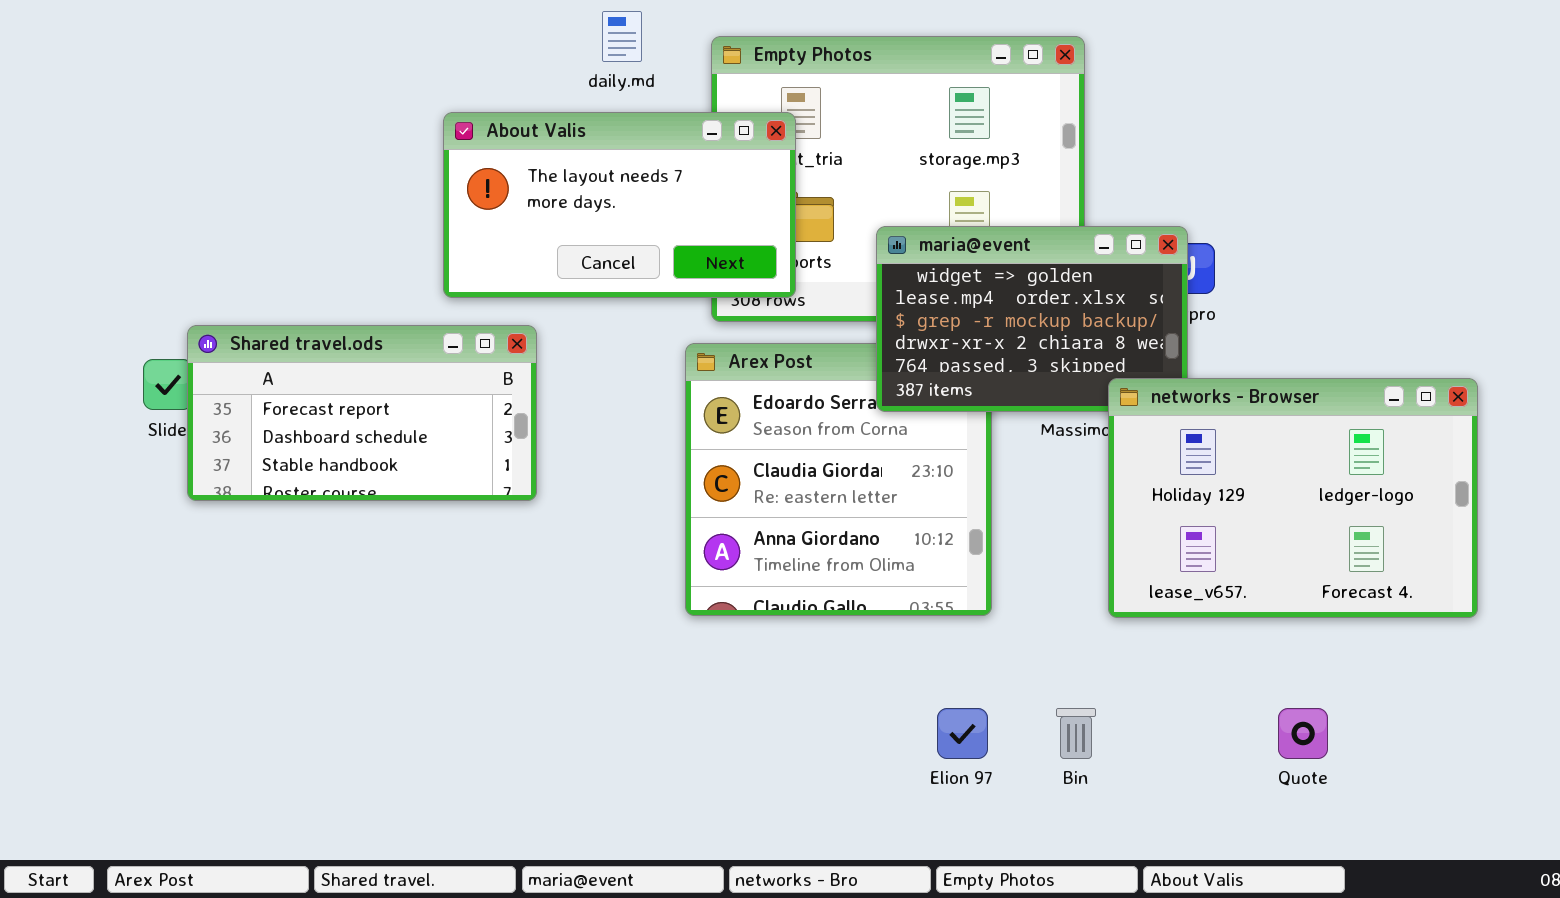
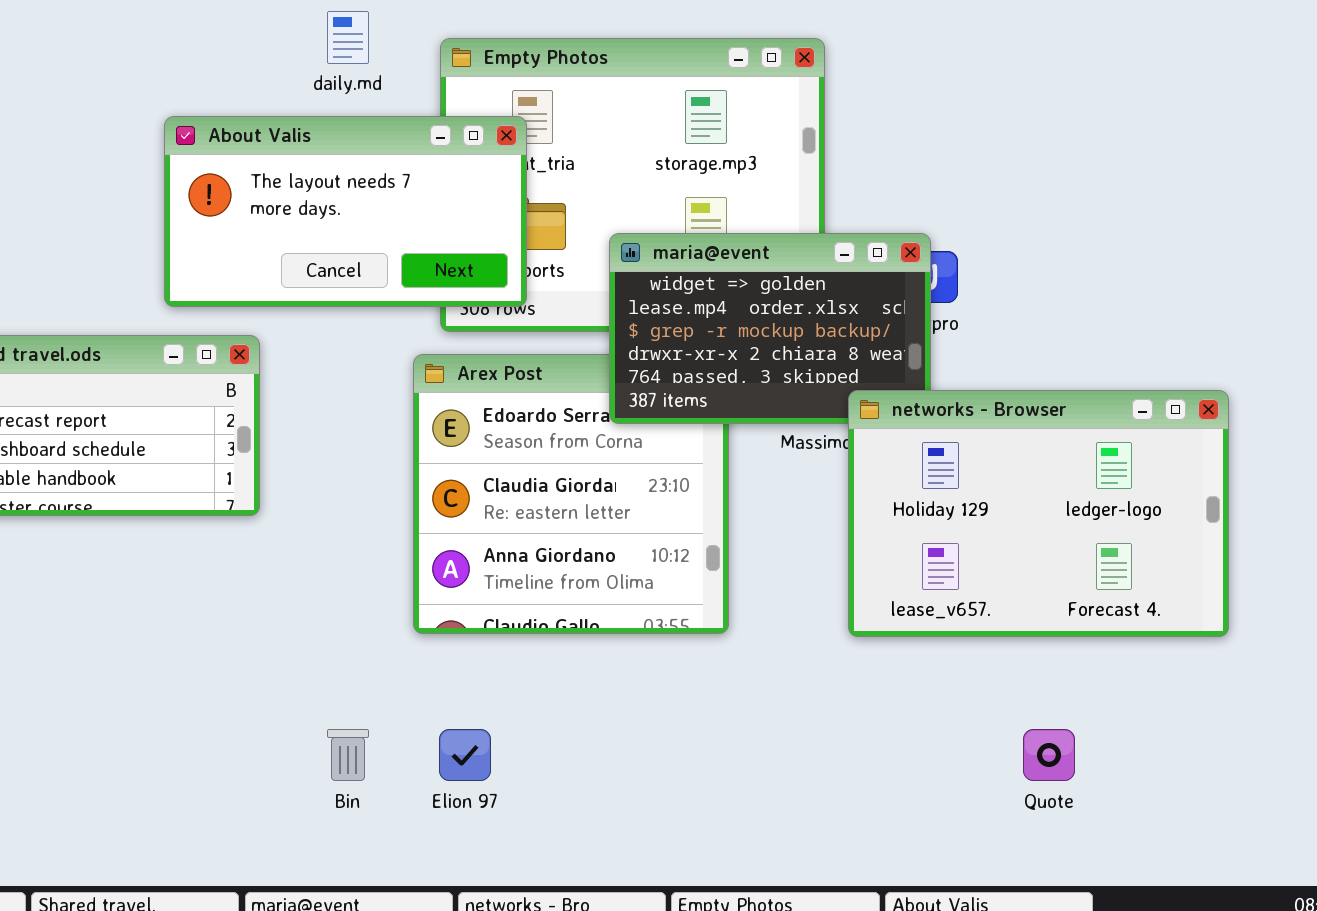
Elion 97: [937,708,988,759] -> [439,729,491,781], moved
Bin: [1056,708,1096,759] -> [327,729,369,781], moved

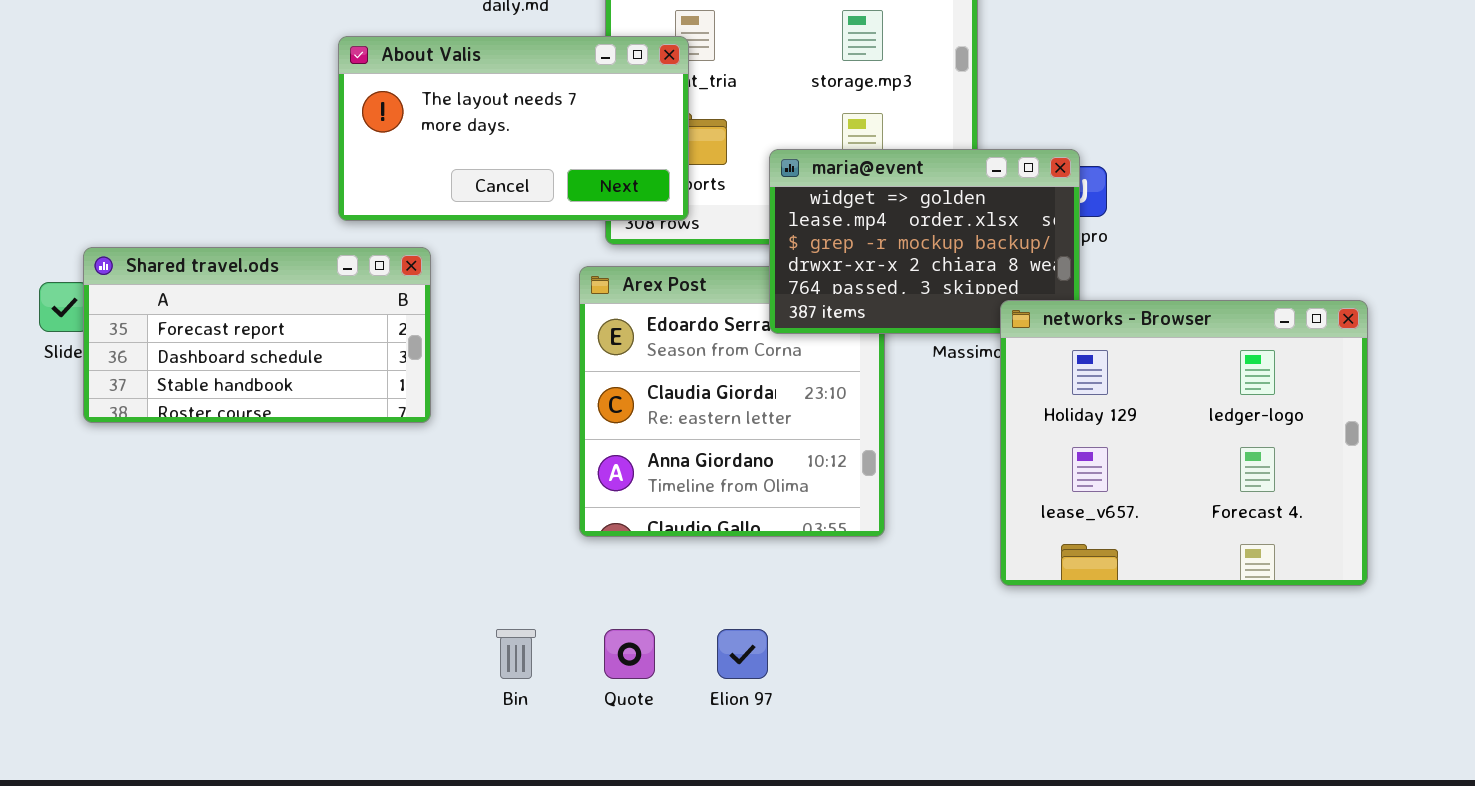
networks - Browser: [848,390,1229,637] -> [1000,300,1368,586], resized
Elion 97: [439,729,491,781] -> [717,629,768,679], moved
Quote: [1023,729,1075,781] -> [604,629,655,679], moved

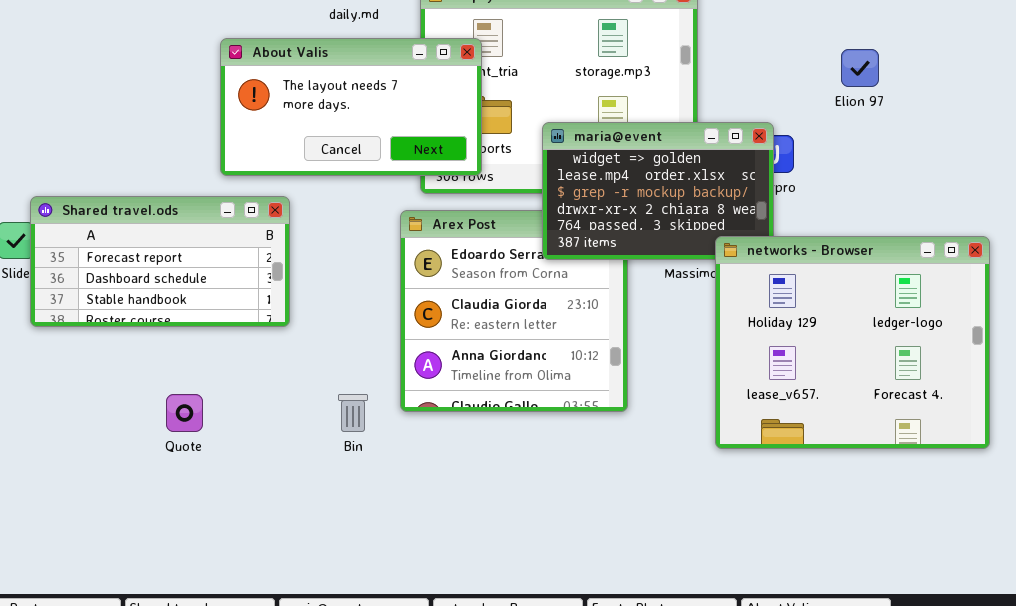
Bin: [496,629,536,679] -> [338,394,368,432], moved
Quote: [604,629,655,679] -> [166,394,203,432], moved
Elion 97: [717,629,768,679] -> [841,49,879,87], moved

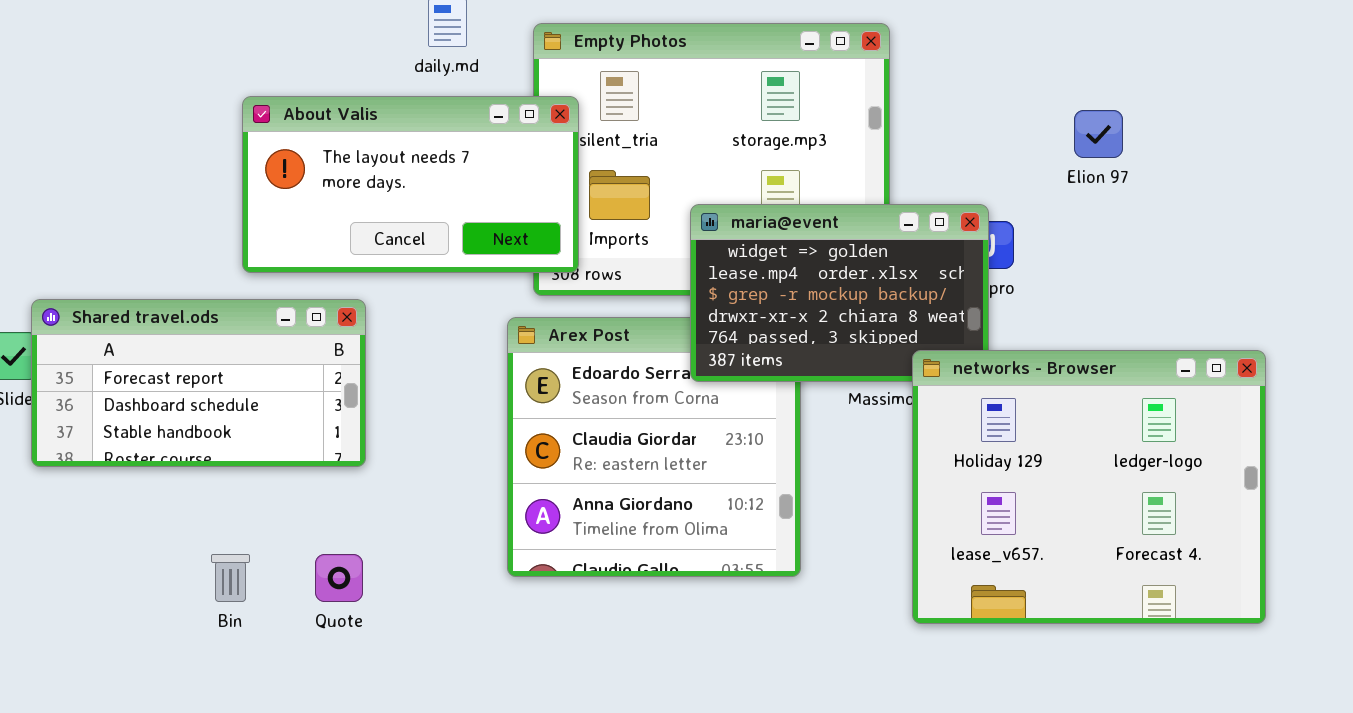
About Valis: [220,38,482,176] -> [242,96,579,273], moved
Quote: [166,394,203,432] -> [315,554,363,602], moved
Bin: [338,394,368,432] -> [211,554,250,602], moved

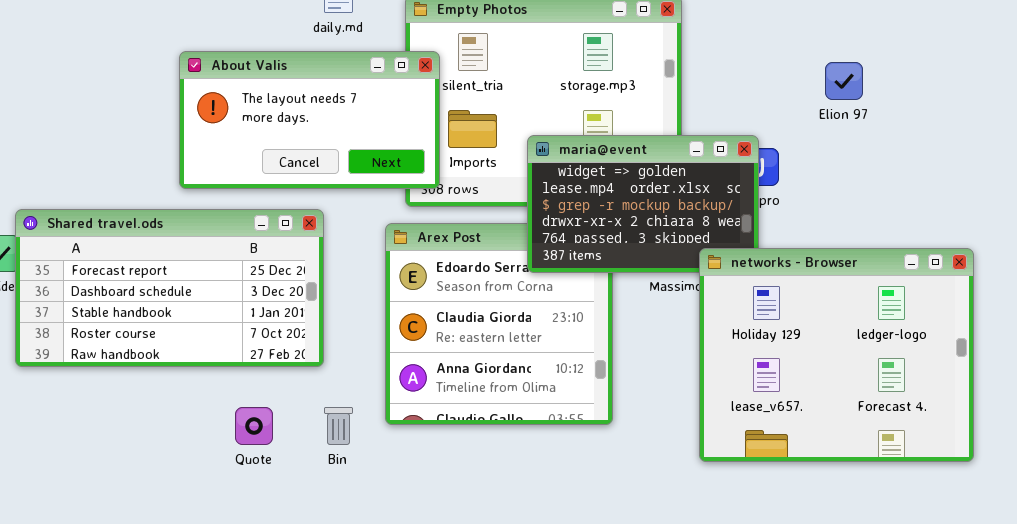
Shared travel.ods: [31,299,366,467] -> [15,209,324,367], resized
Bin: [211,554,250,602] -> [324,407,353,445], moved

